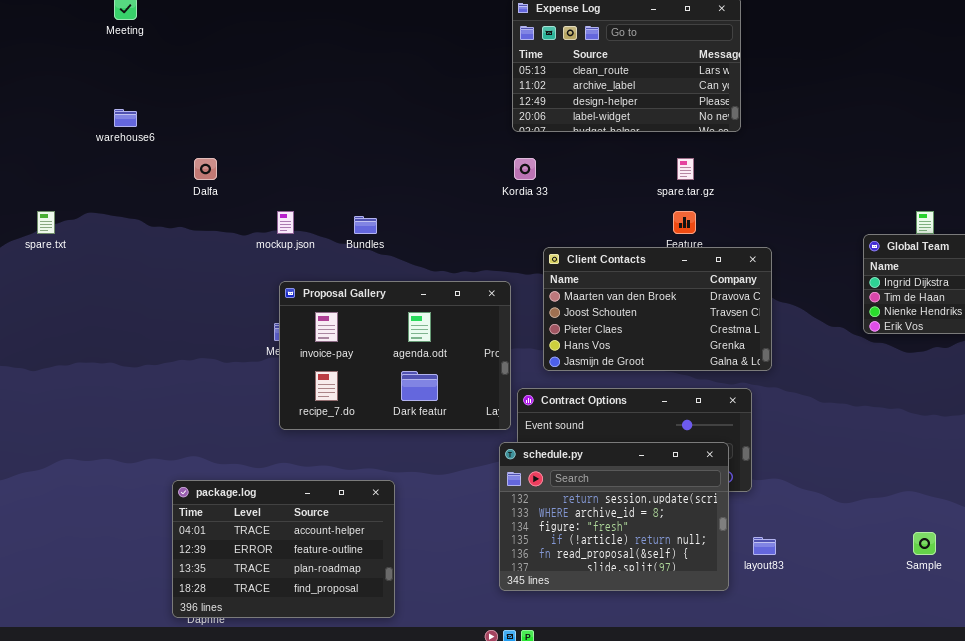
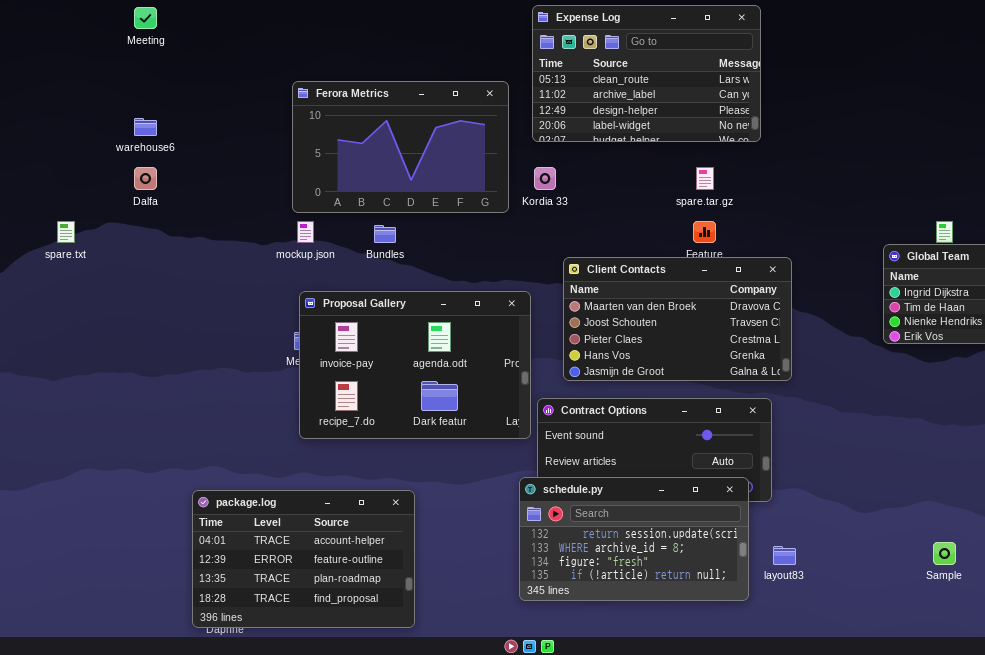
Ferora Metrics: none -> [292,81,509,213], opened
Dalfa: [194,158,217,180] -> [134,167,157,190], moved
schedule.py: [499,442,729,591] -> [519,477,749,601], resized

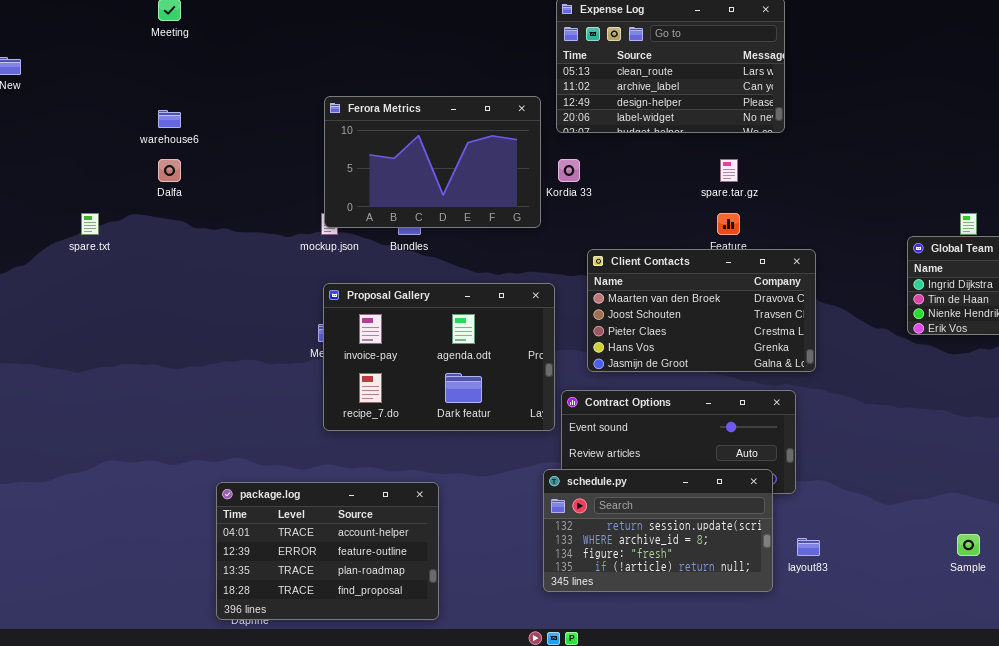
Ferora Metrics: [292,81,509,213] -> [324,96,541,228], moved

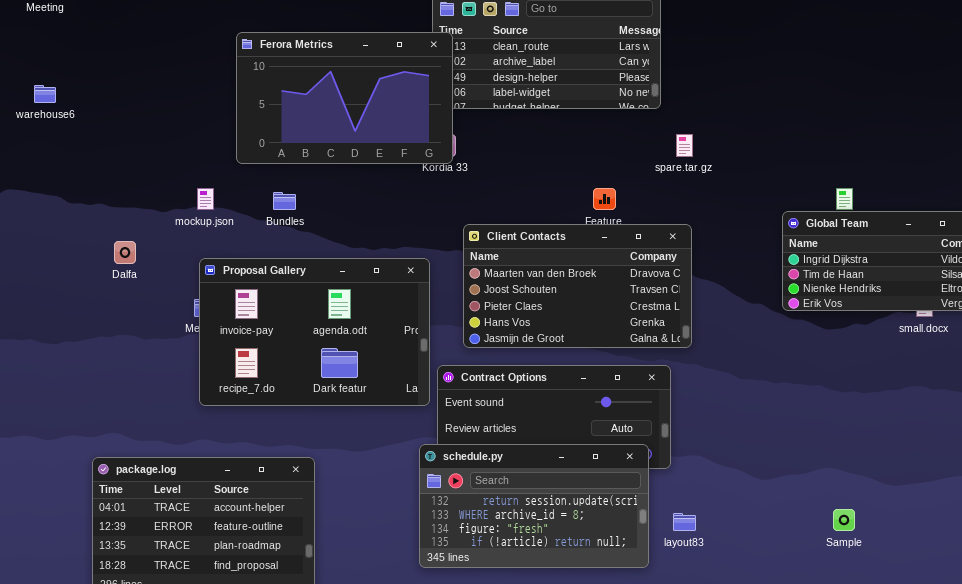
Ferora Metrics: [324,96,541,228] -> [236,32,453,164], moved
Dalfa: [158,159,181,182] -> [114,241,136,264], moved
spare.tar.gz: [720,159,738,182] -> [676,134,693,157], moved

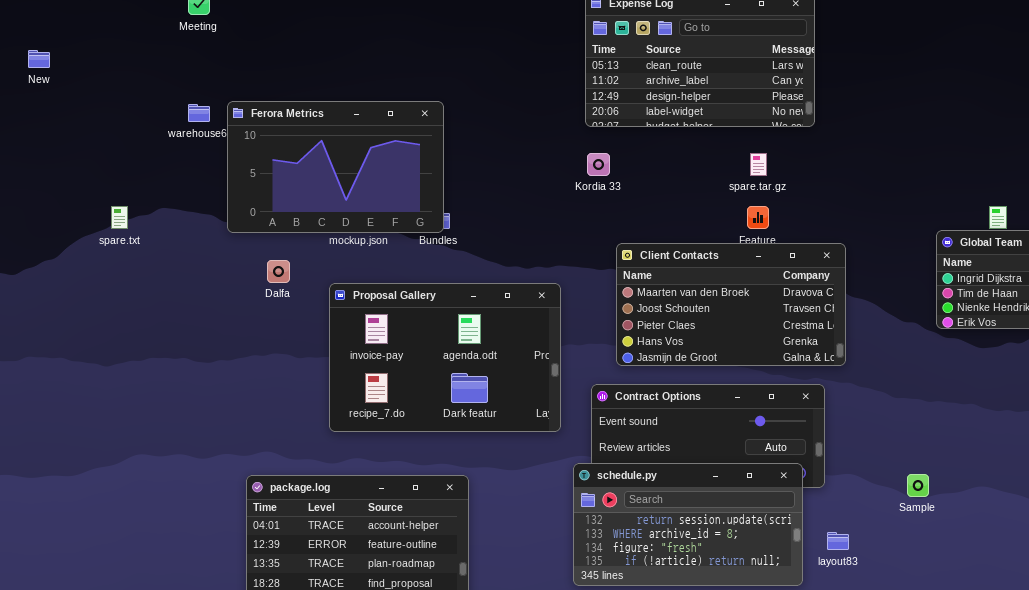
Ferora Metrics: [236,32,453,164] -> [227,101,444,233], moved
spare.tar.gz: [676,134,693,157] -> [750,153,767,176], moved
Proposal Gallery: [199,258,430,406] -> [329,283,561,432], moved
Sample: [833,509,855,531] -> [907,474,929,497], moved

